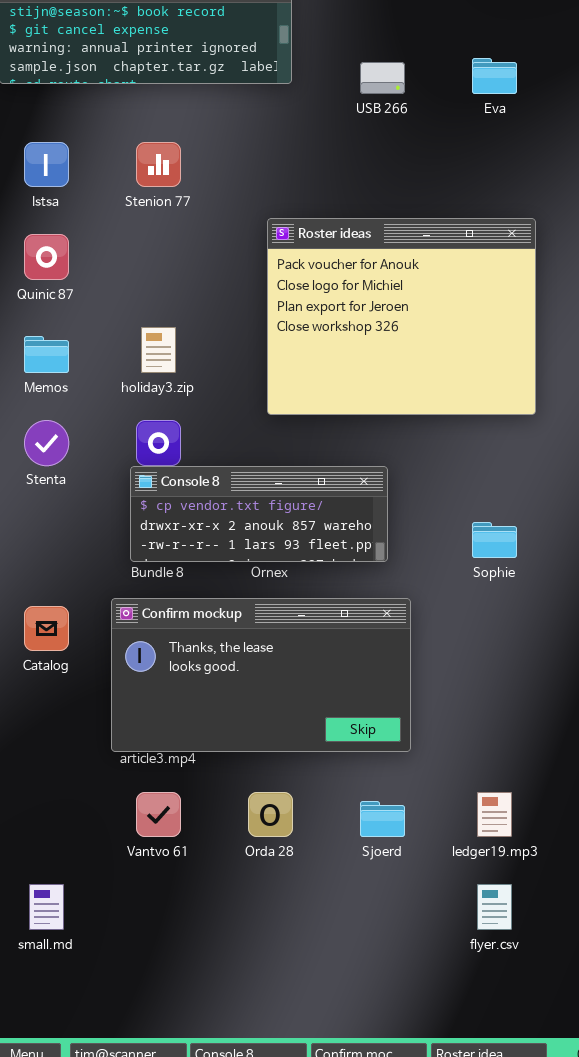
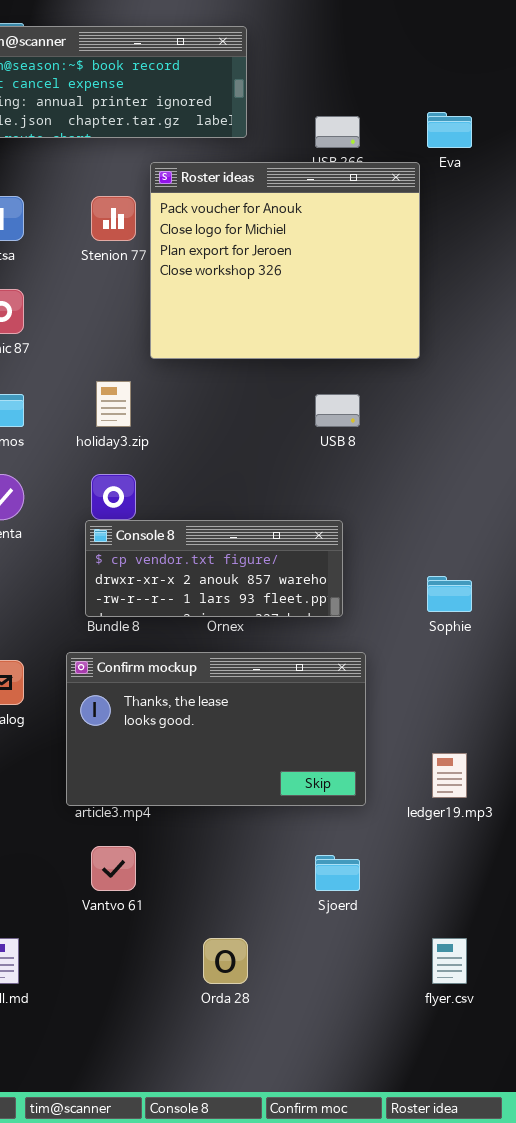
Roster ideas: [267,218,536,415] -> [150,162,420,359], moved
Orda 28: [248,792,293,837] -> [203,938,248,984], moved
ledger19.mp3: [477,792,512,837] -> [432,753,467,798], moved

